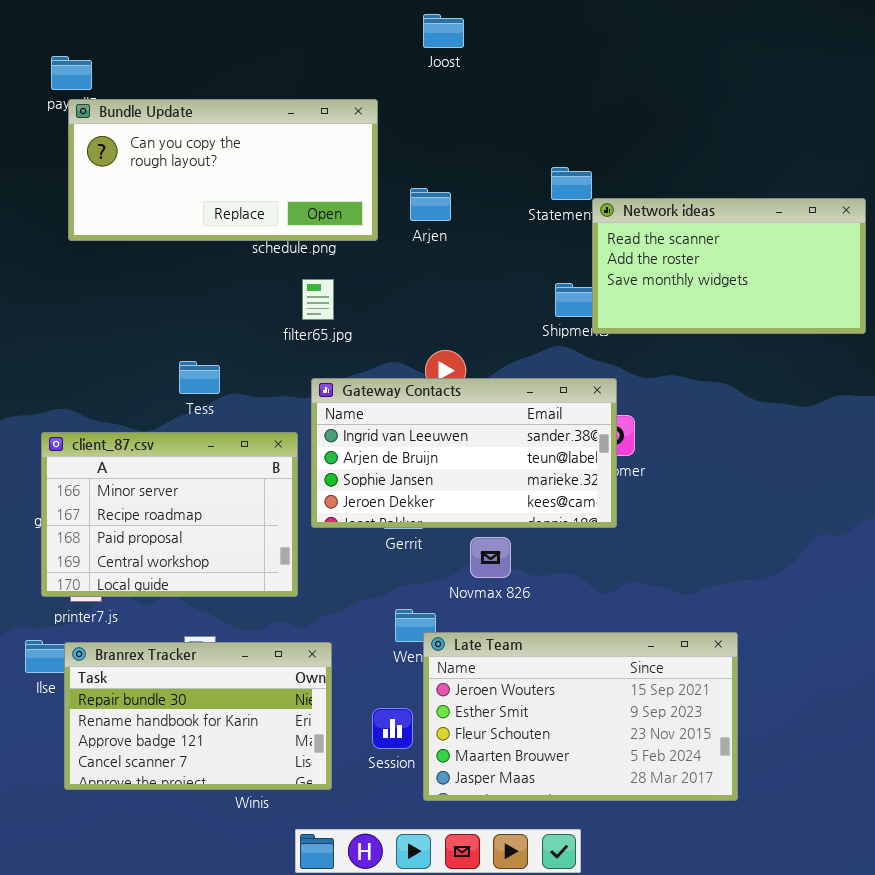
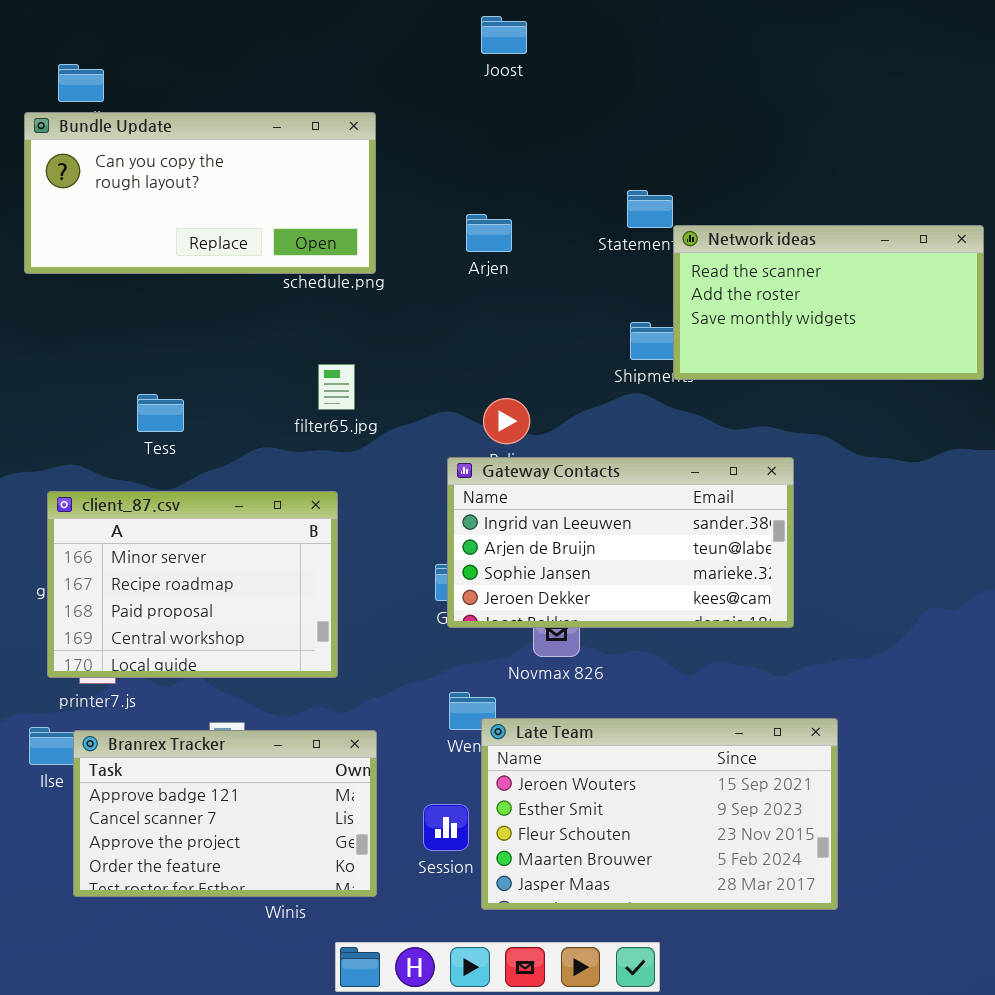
Bundle Update: [68,99,378,241] -> [24,112,376,274], moved
filter65.jpg: [302,279,334,320] -> [318,364,355,410], moved
Tess: [179,361,220,394] -> [137,394,184,432], moved
Gateway Contacts: [311,378,617,528] -> [447,457,794,628], moved
Branrex Tracker: [64,642,332,790] -> [73,730,377,897], scrolled down 2 rows

